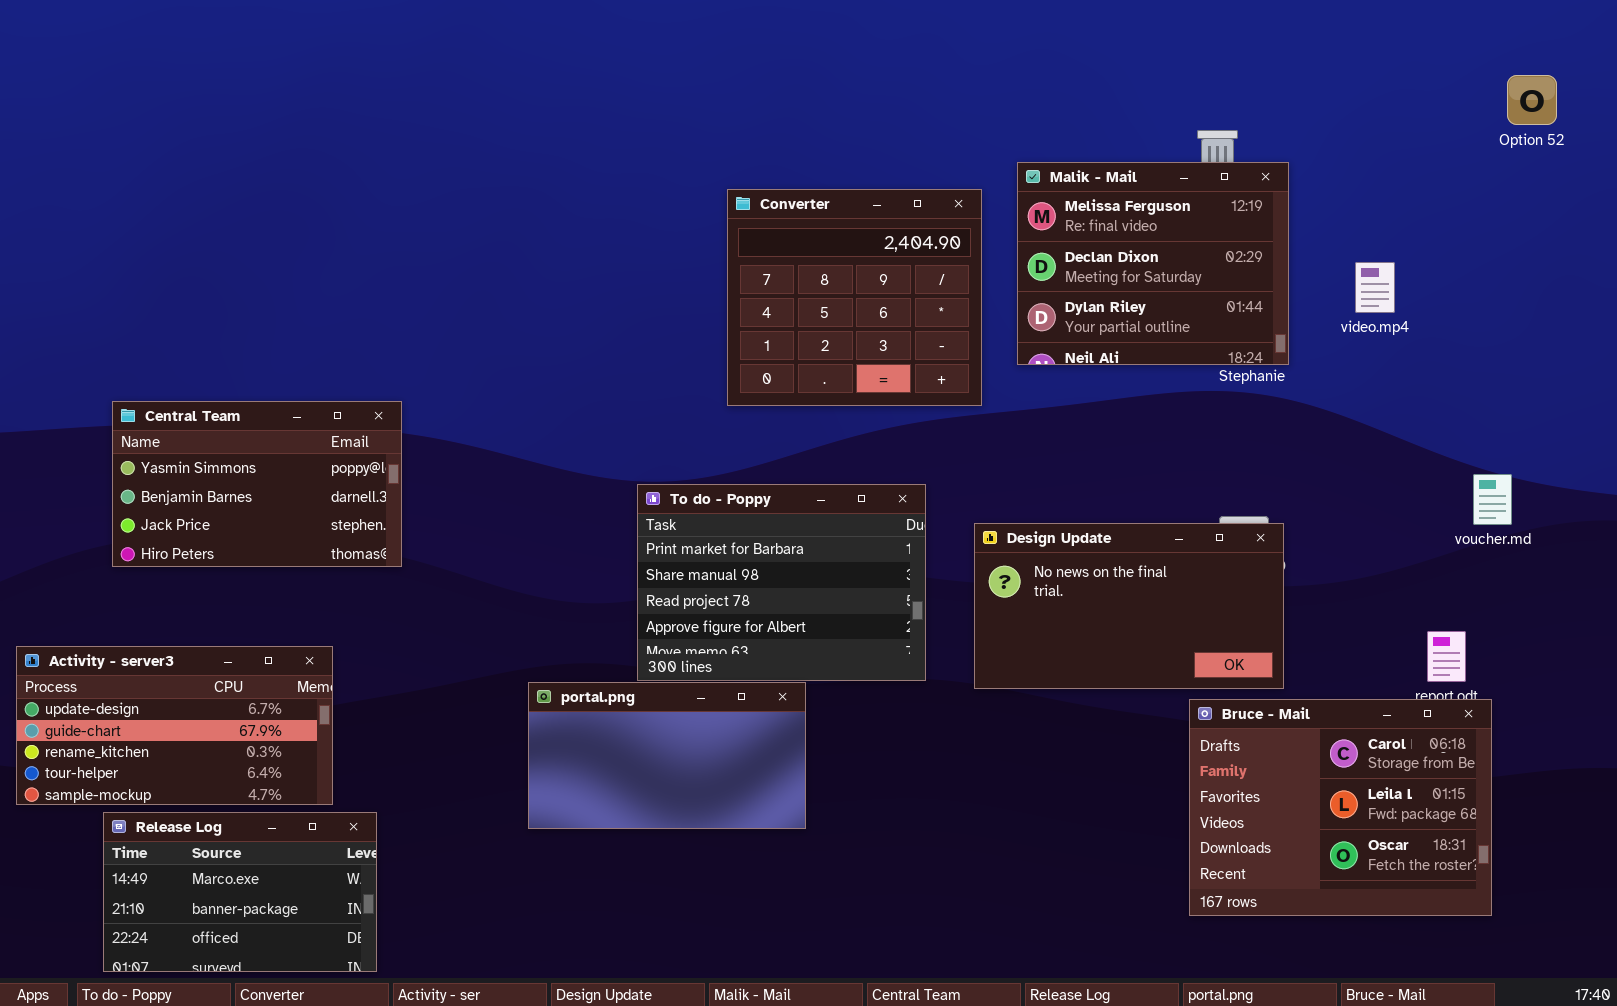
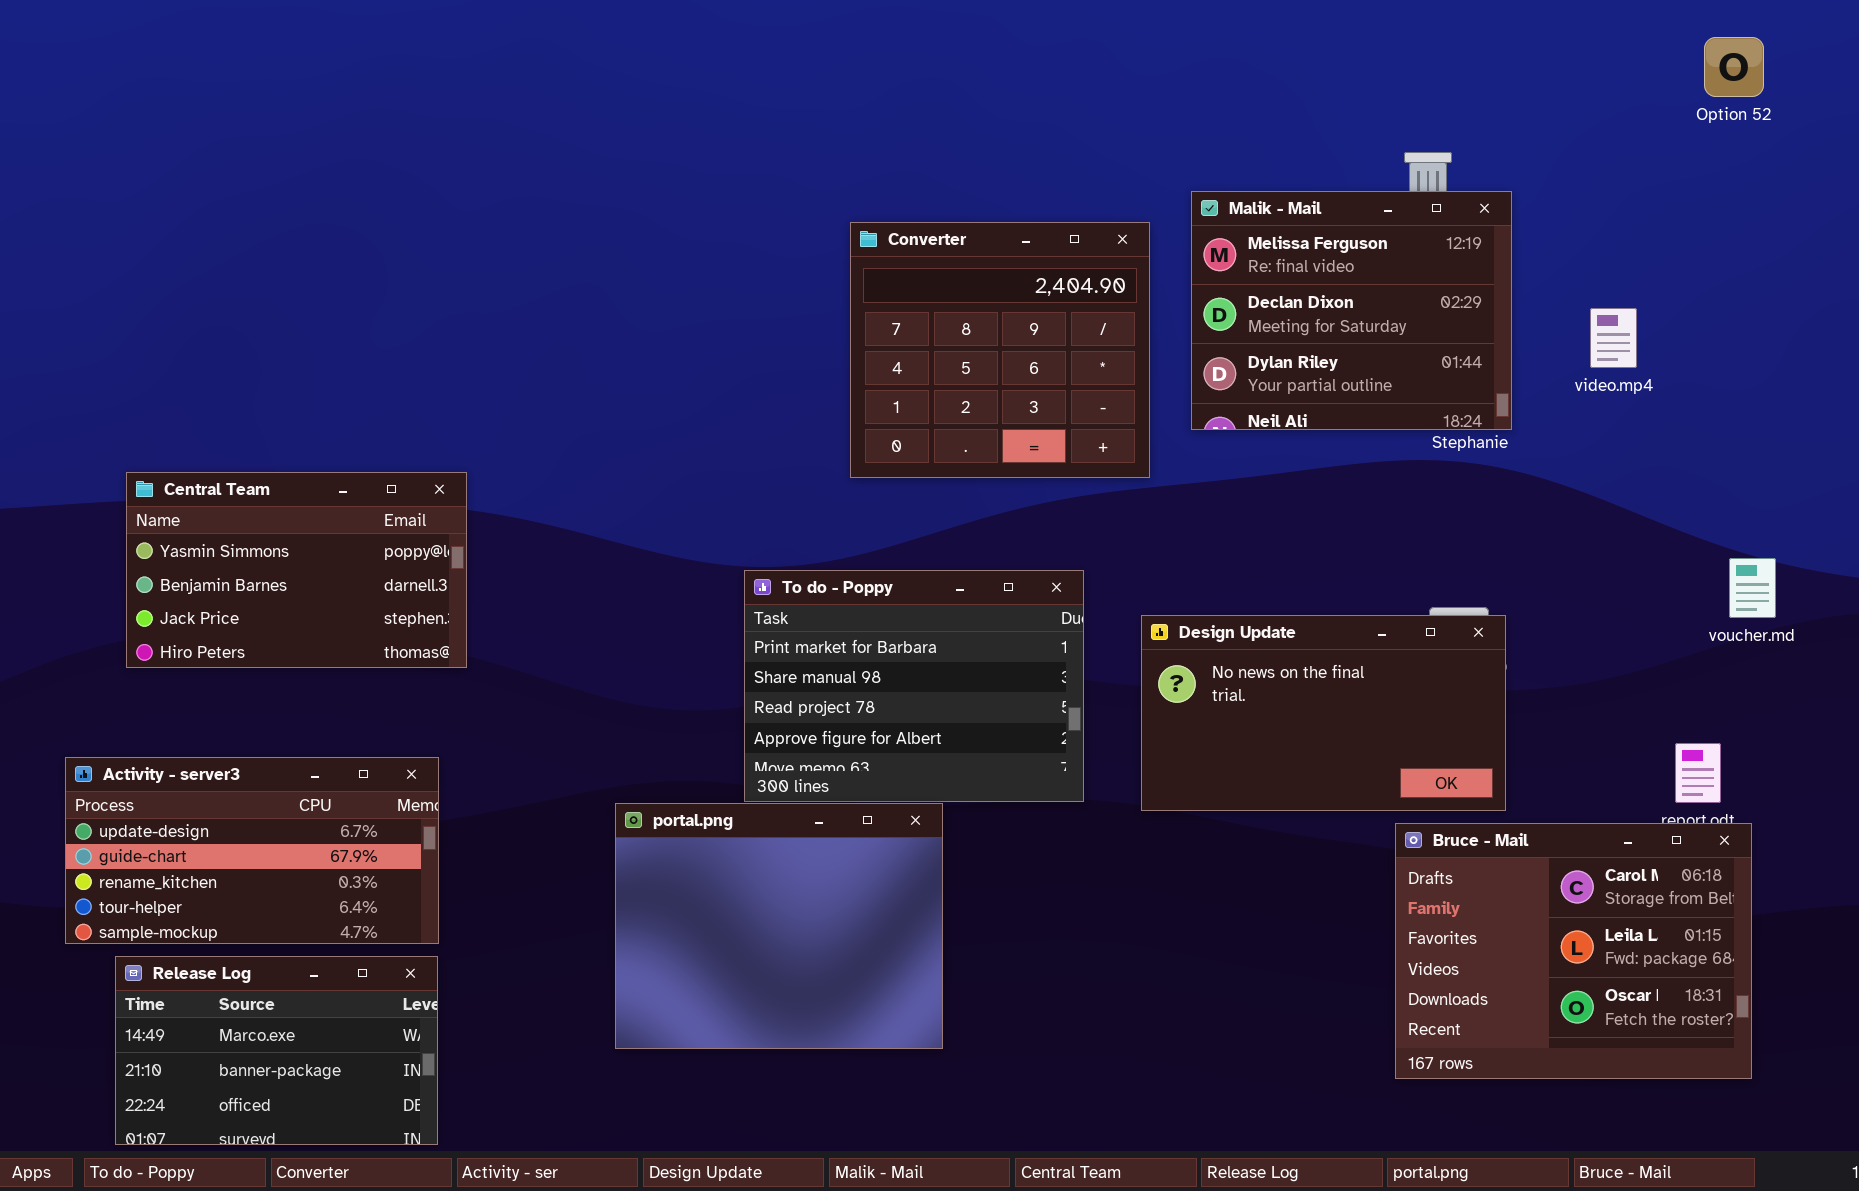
Option 52: [1507,75,1557,125] -> [1704,37,1764,97], moved
Activity - server3: [16,646,333,805] -> [65,757,439,944], moved
portal.png: [528,682,806,829] -> [615,803,943,1049], resized

